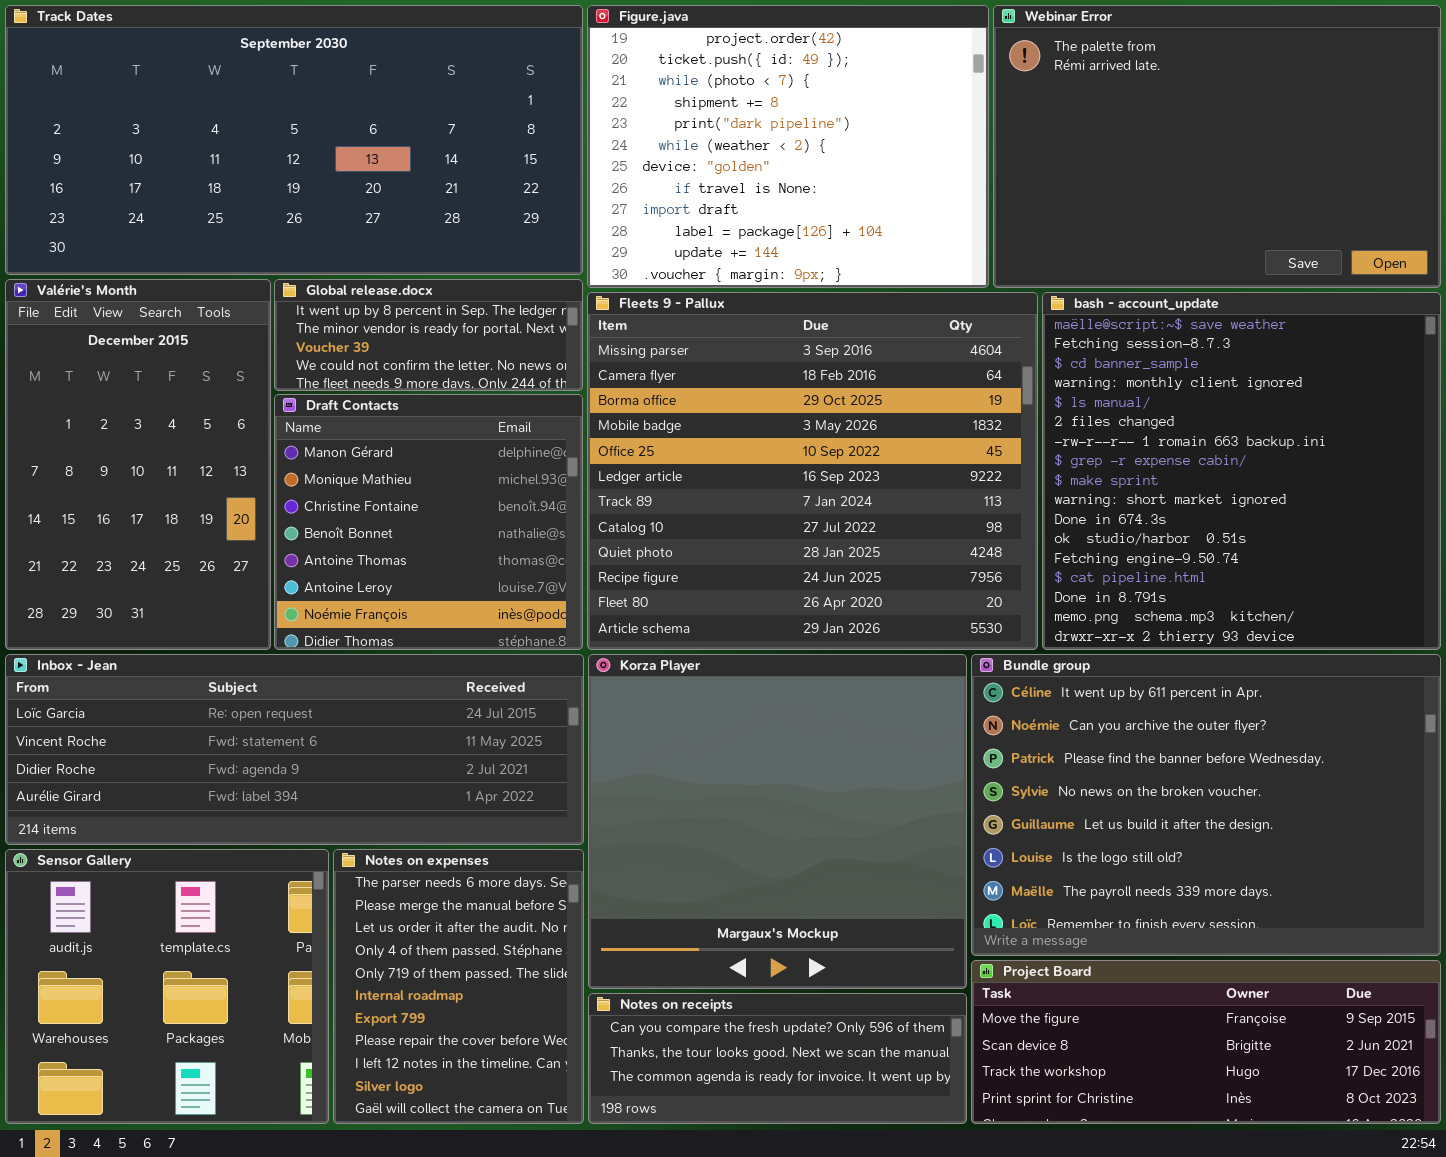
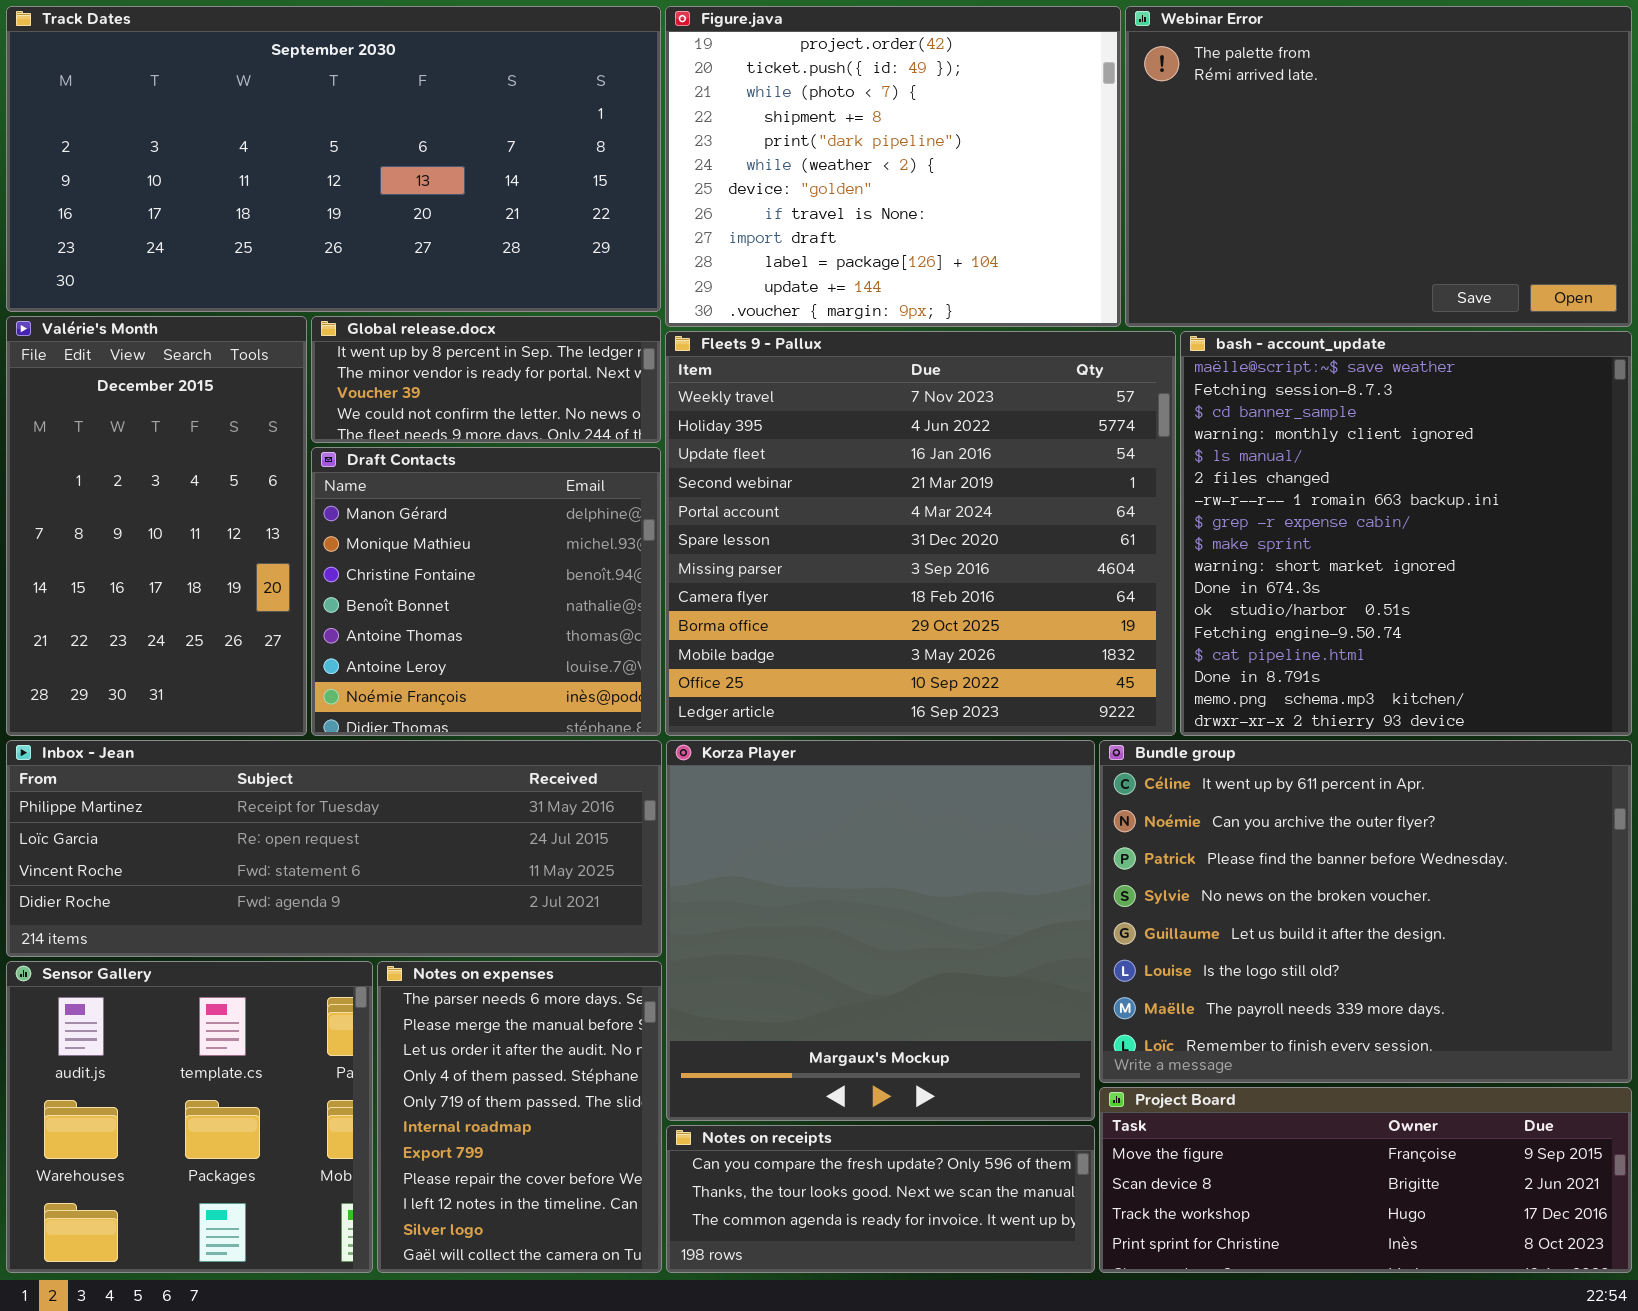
Fleets 9 - Pallux: [587,292,1038,650] -> [665,331,1176,736], scrolled up 6 rows
Inbox - Jean: [5,654,584,845] -> [6,740,662,957], scrolled up 1 row

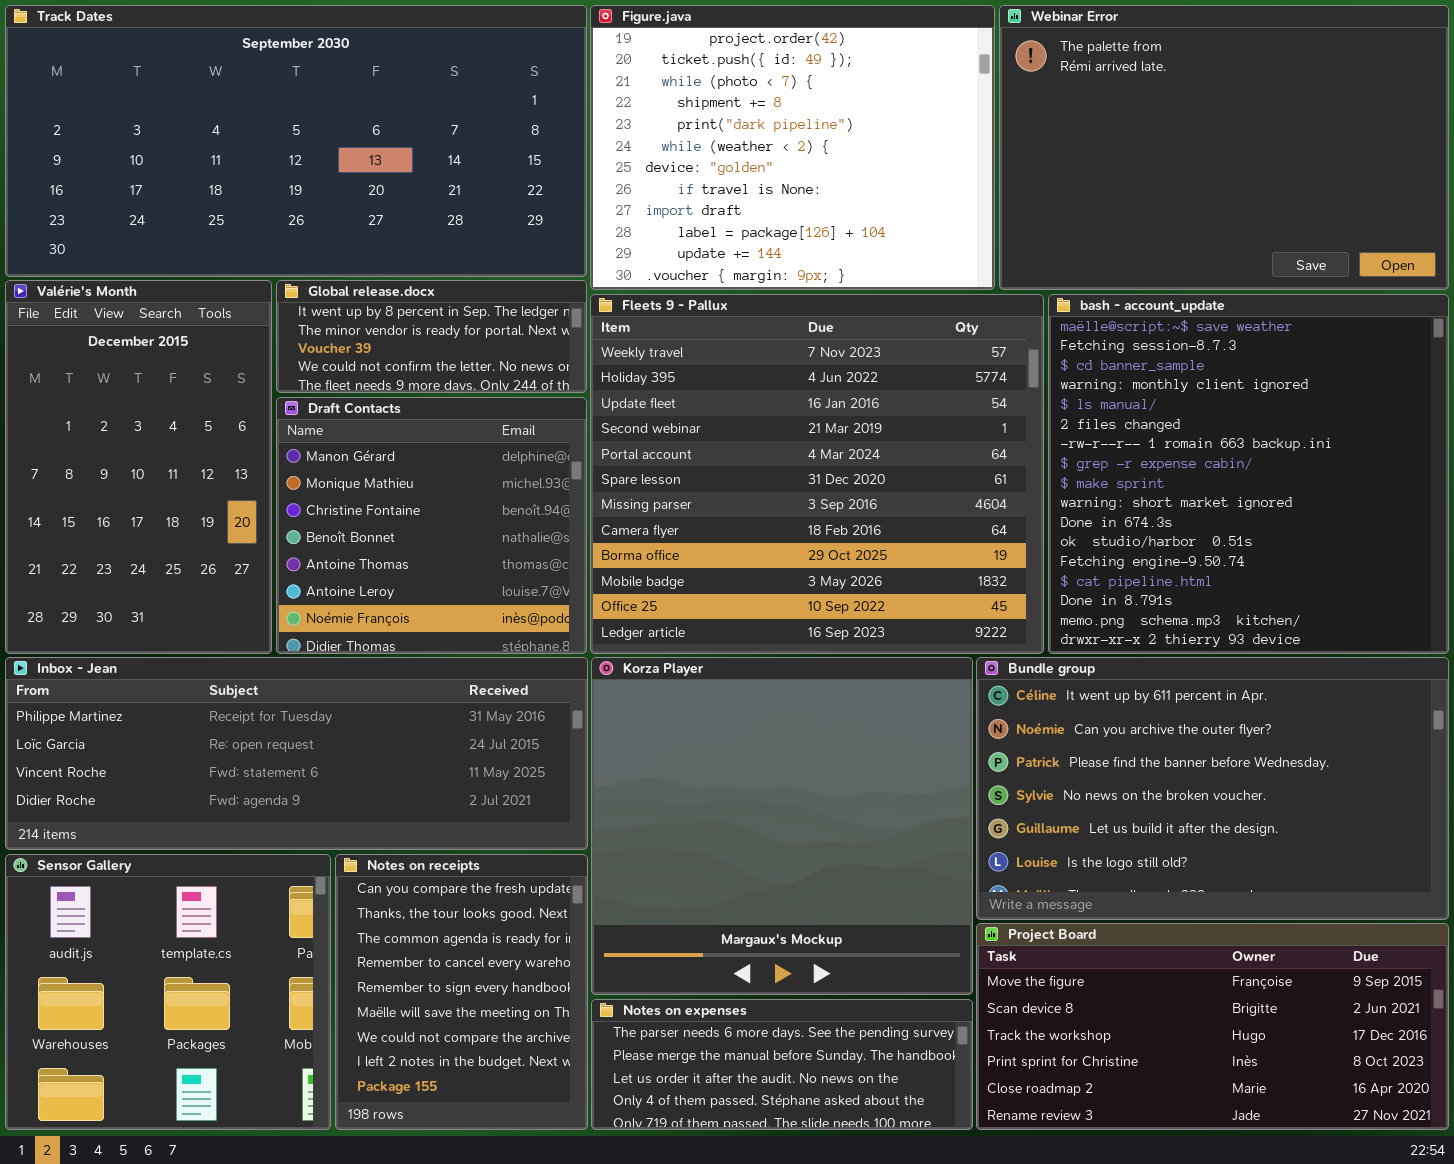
Bundle group: [1099,740,1632,1083] -> [976,657,1449,920], resized
Notes on expenses: [377,961,662,1273] -> [591,999,973,1130], moved, resized
Project Board: [1099,1087,1632,1273] -> [976,923,1449,1130], resized
Notes on receipts: [666,1125,1095,1273] -> [335,854,588,1130], moved, resized

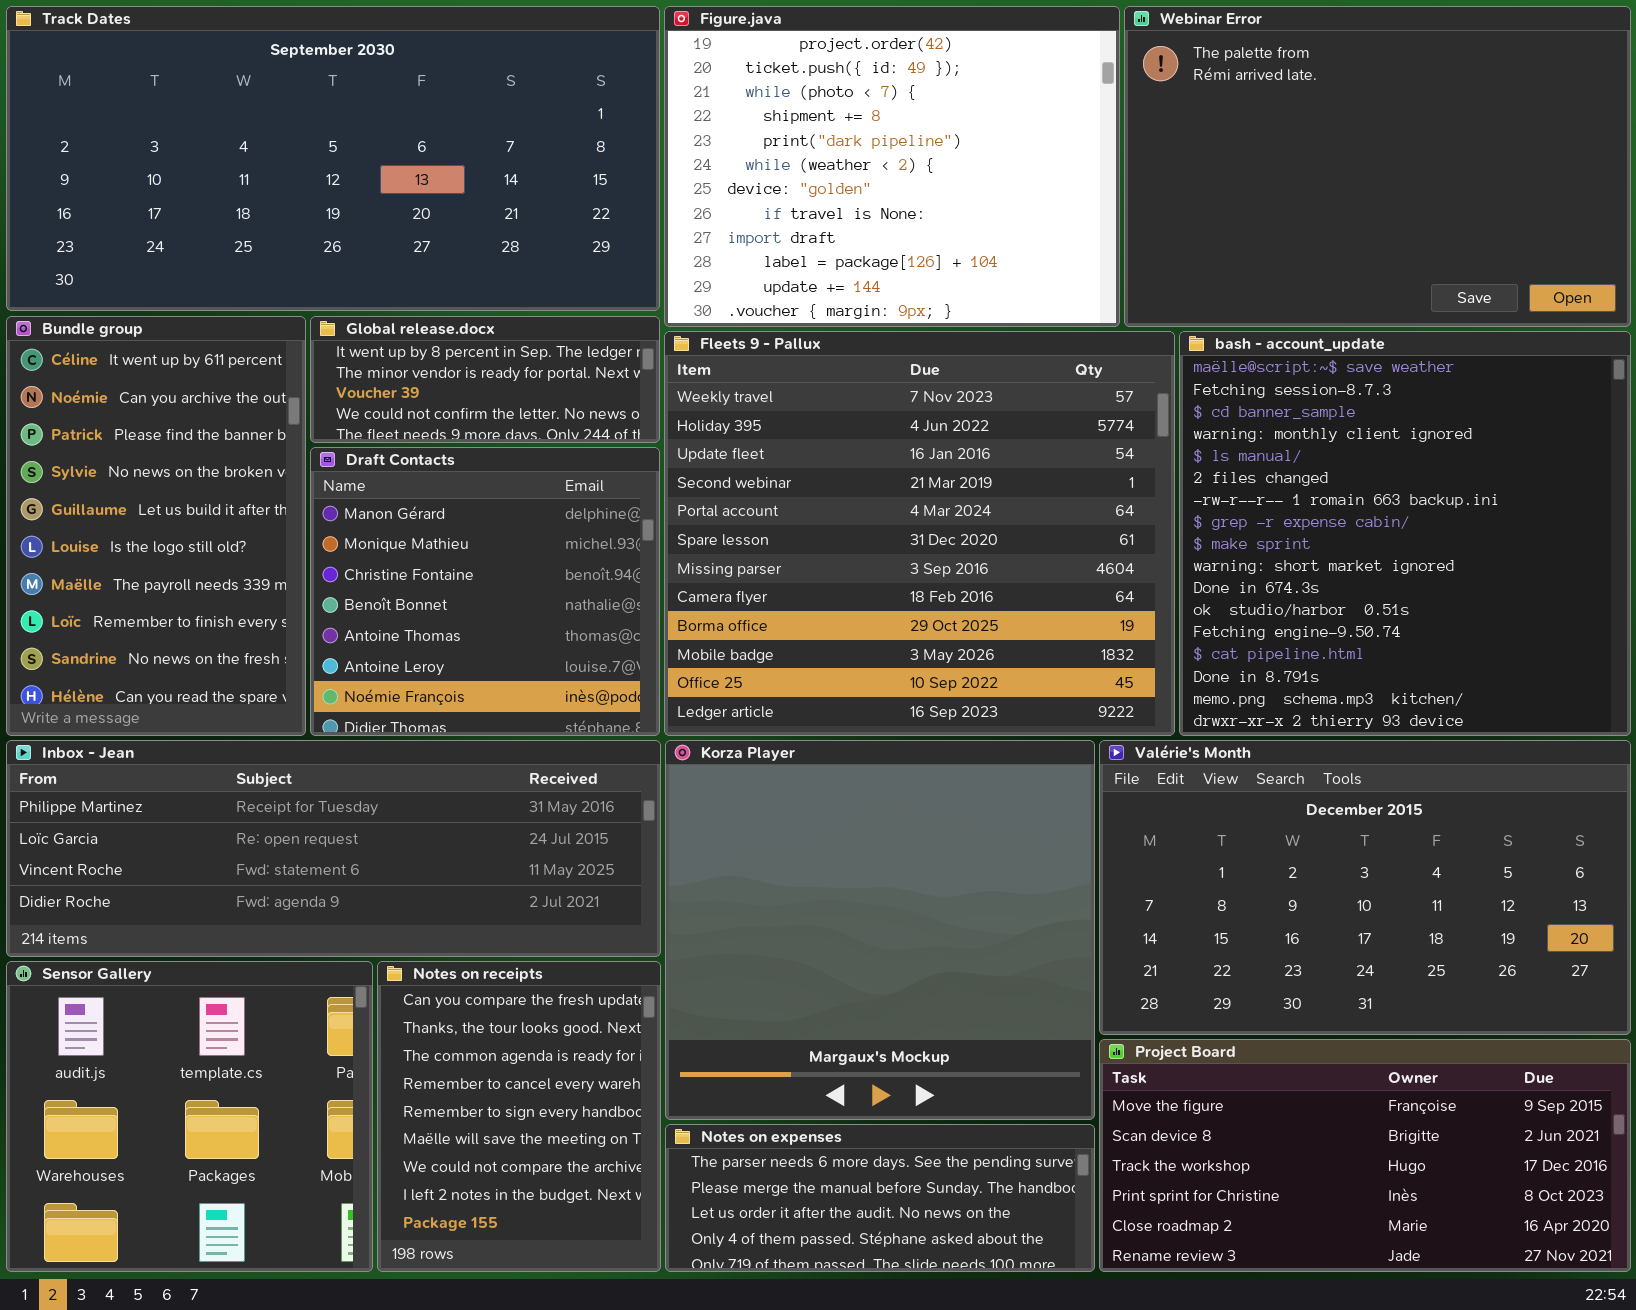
Valérie's Month: [5,280,272,654] -> [1099,740,1631,1035], moved, resized
Bundle group: [976,657,1449,920] -> [6,316,306,736], moved, resized

